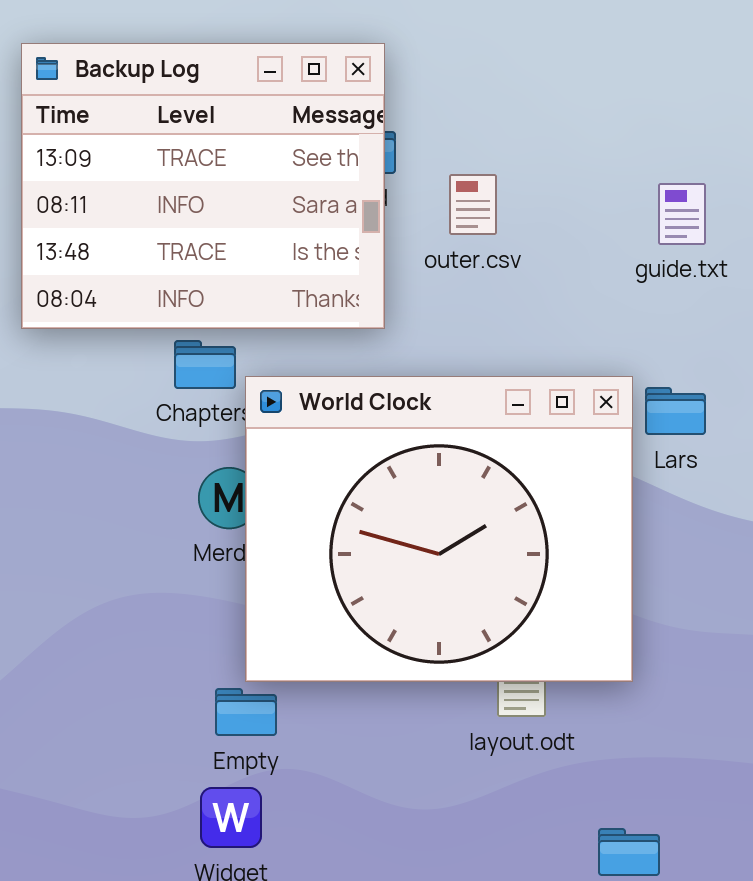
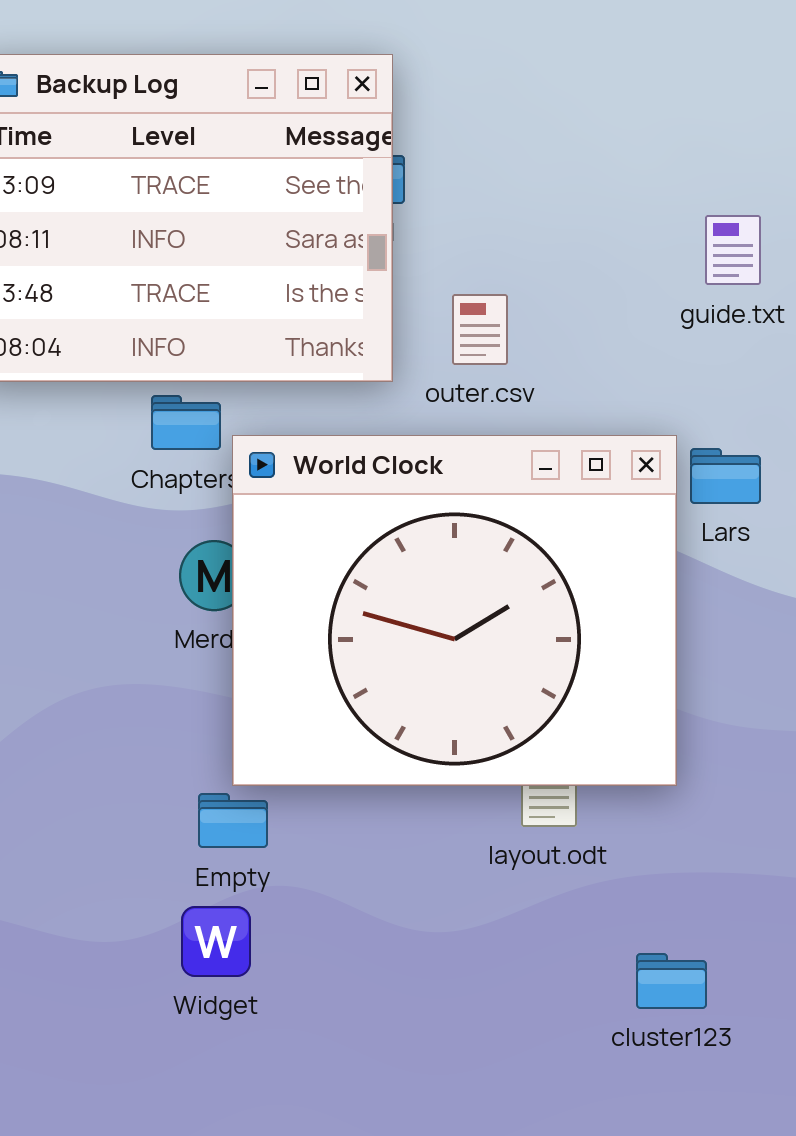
outer.csv: [449,174,497,235] -> [452,294,508,365], moved

